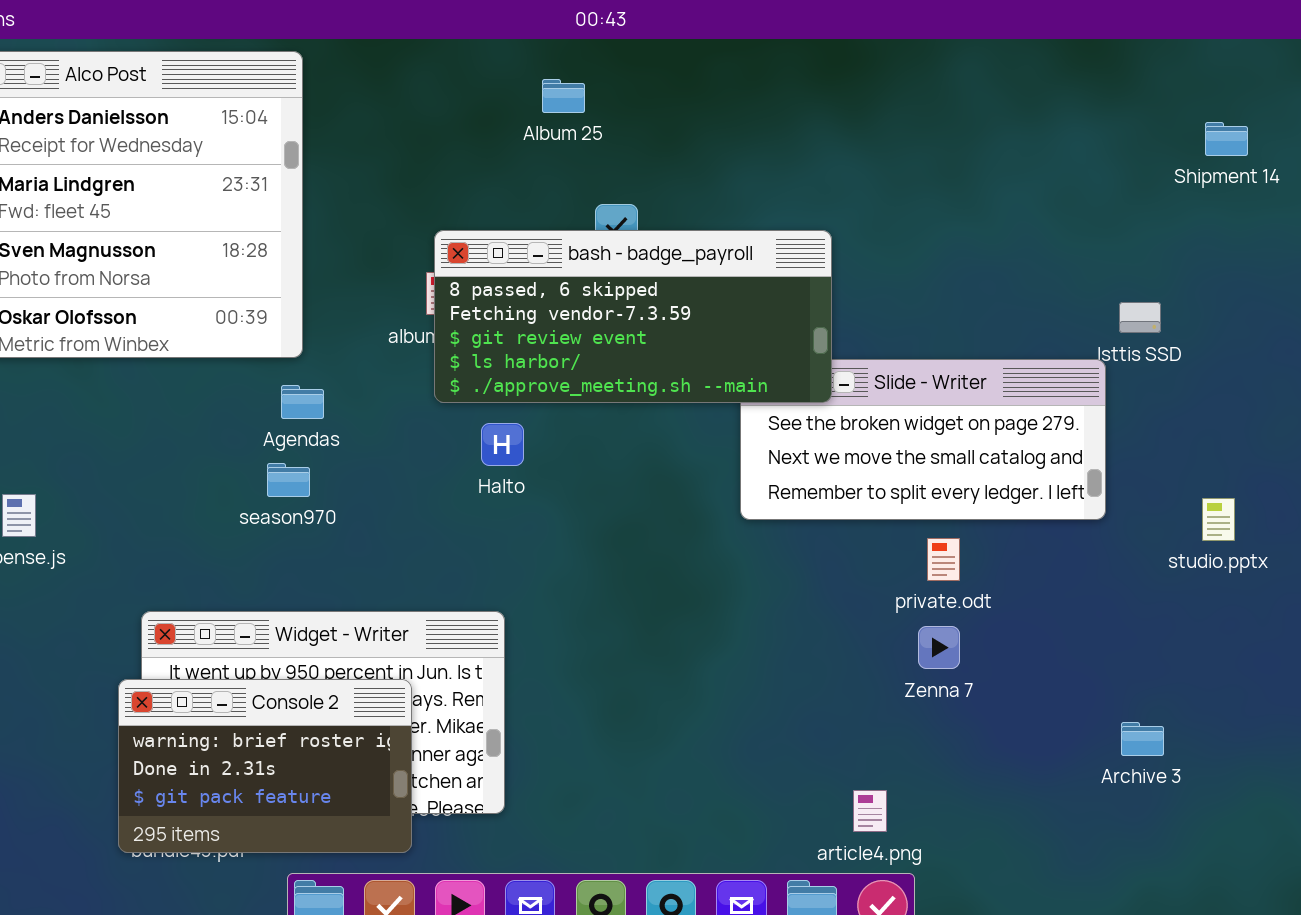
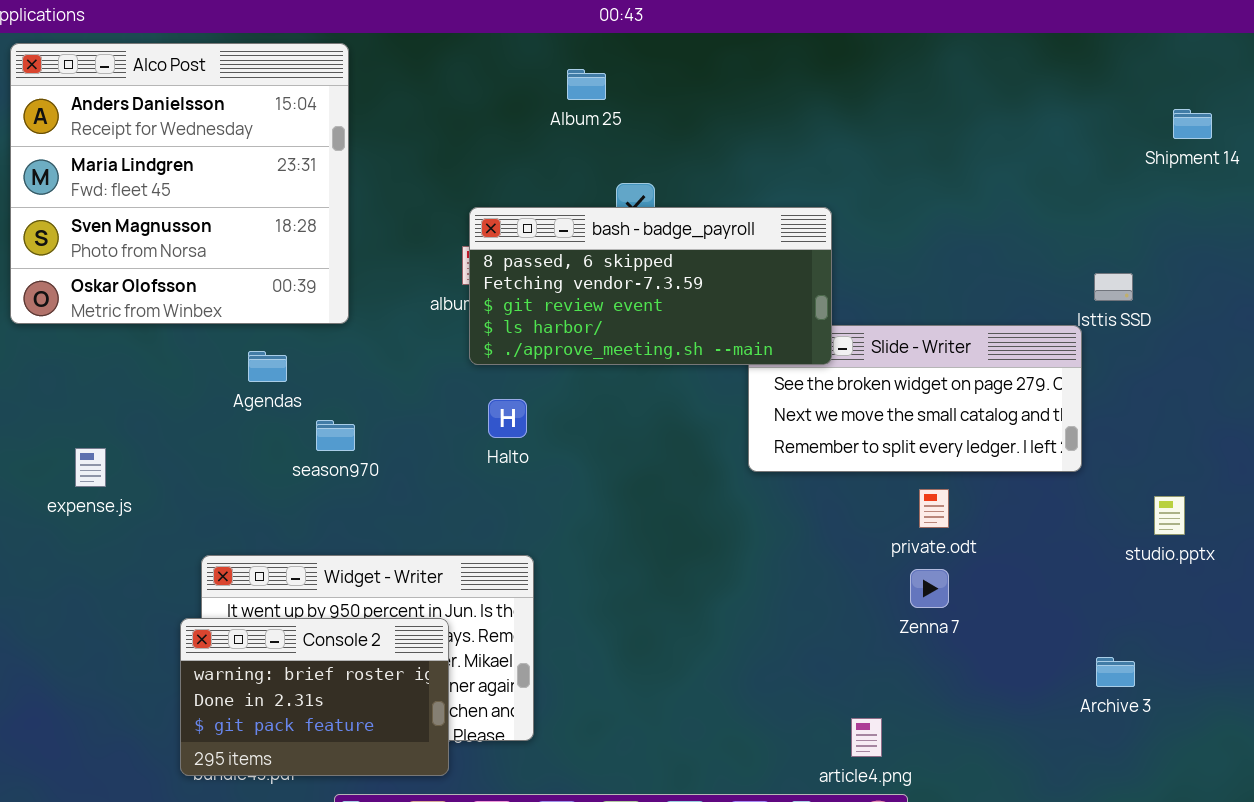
Agendas: [281,385,324,419] -> [248,351,287,382], moved
Halto: [481,423,524,466] -> [488,399,527,438], moved
studio.pptx: [1202,498,1235,541] -> [1154,496,1185,535], moved

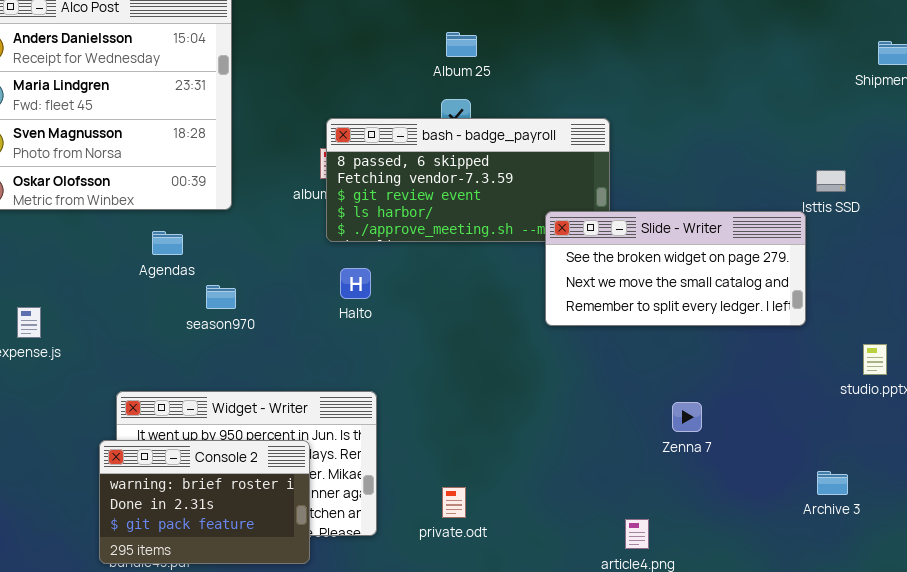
Album 25: [567,69,606,100] -> [446,32,477,57], moved
Slide - Writer: [748,325,1082,472] -> [545,211,806,326], raised
private.odt: [919,489,949,528] -> [442,487,466,518], moved

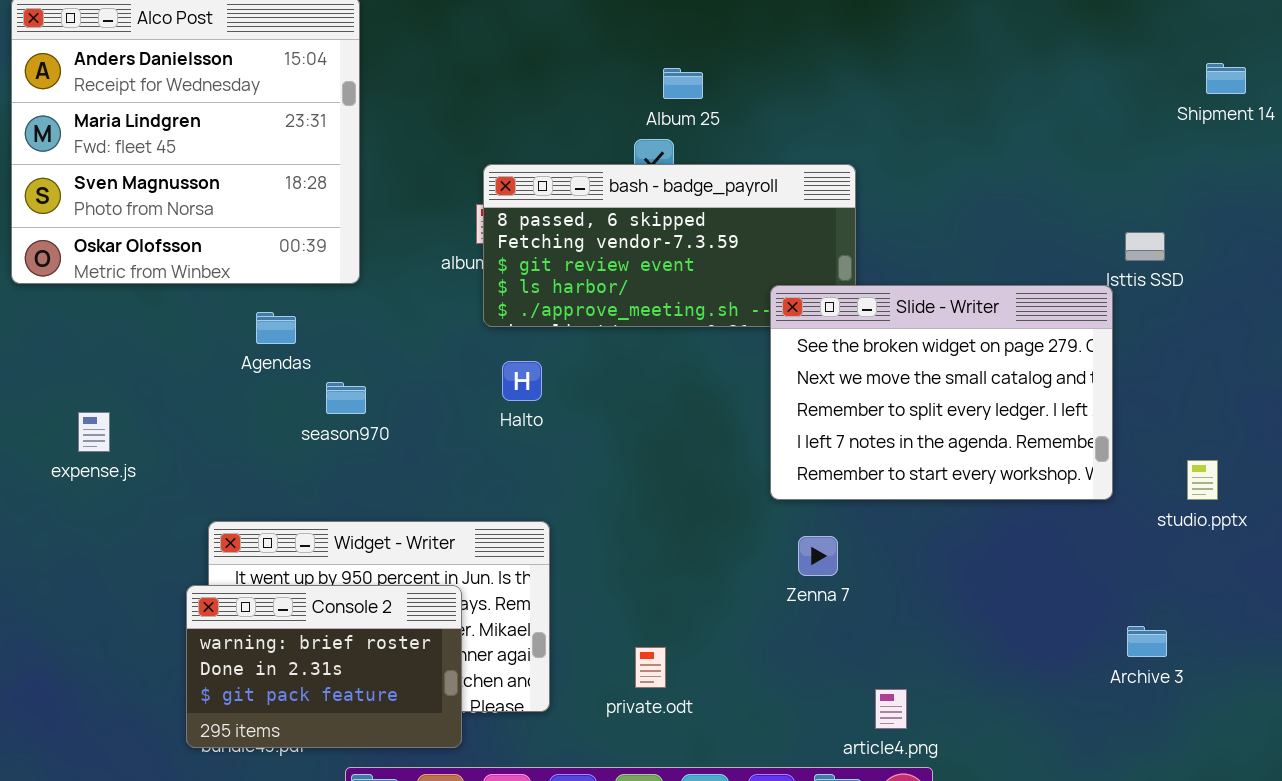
Album 25: [446,32,477,57] -> [663,68,703,99], moved
Slide - Writer: [545,211,806,326] -> [770,285,1113,500], resized
Zenna 7: [672,402,702,432] -> [798,536,838,576], moved

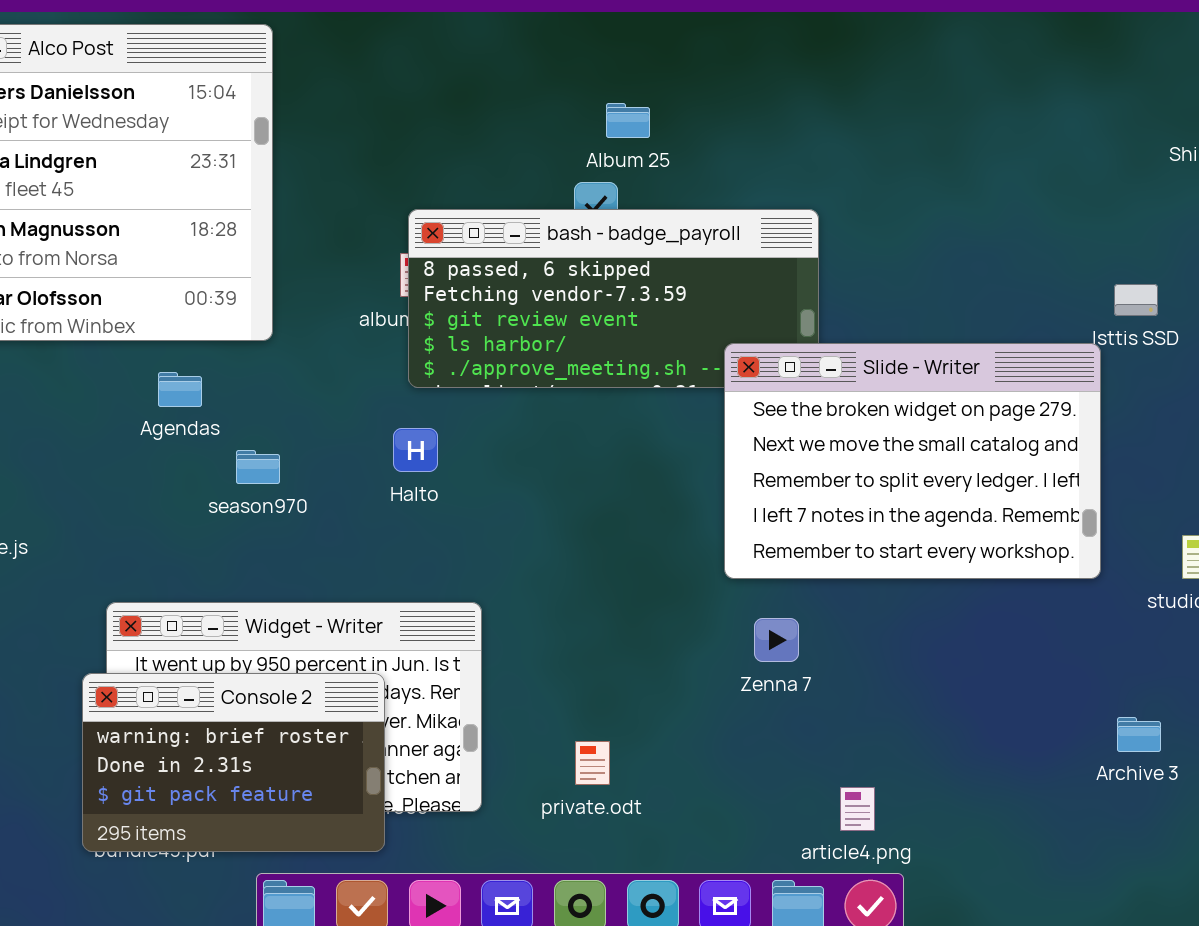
Halto: [502,361,542,401] -> [393,428,438,472], moved

